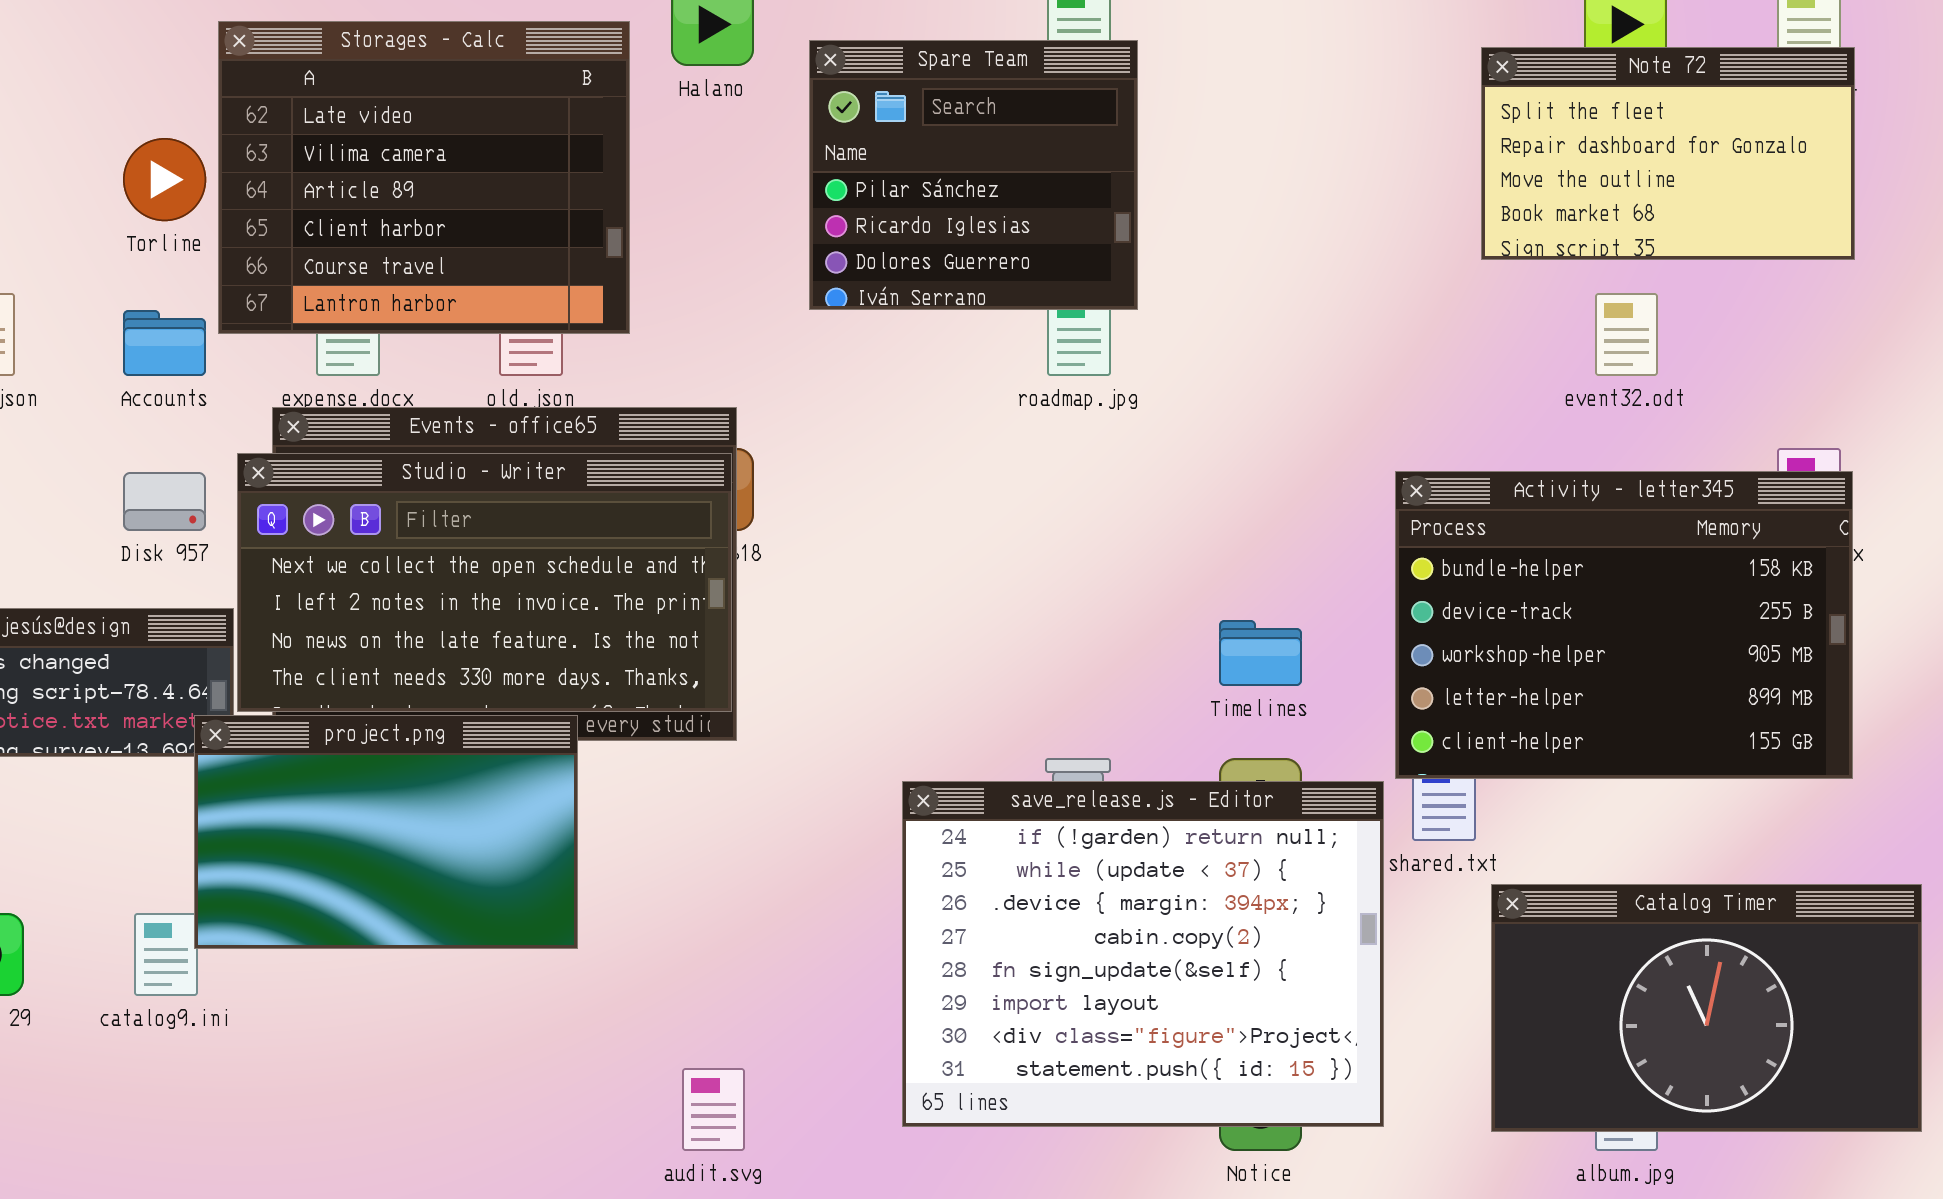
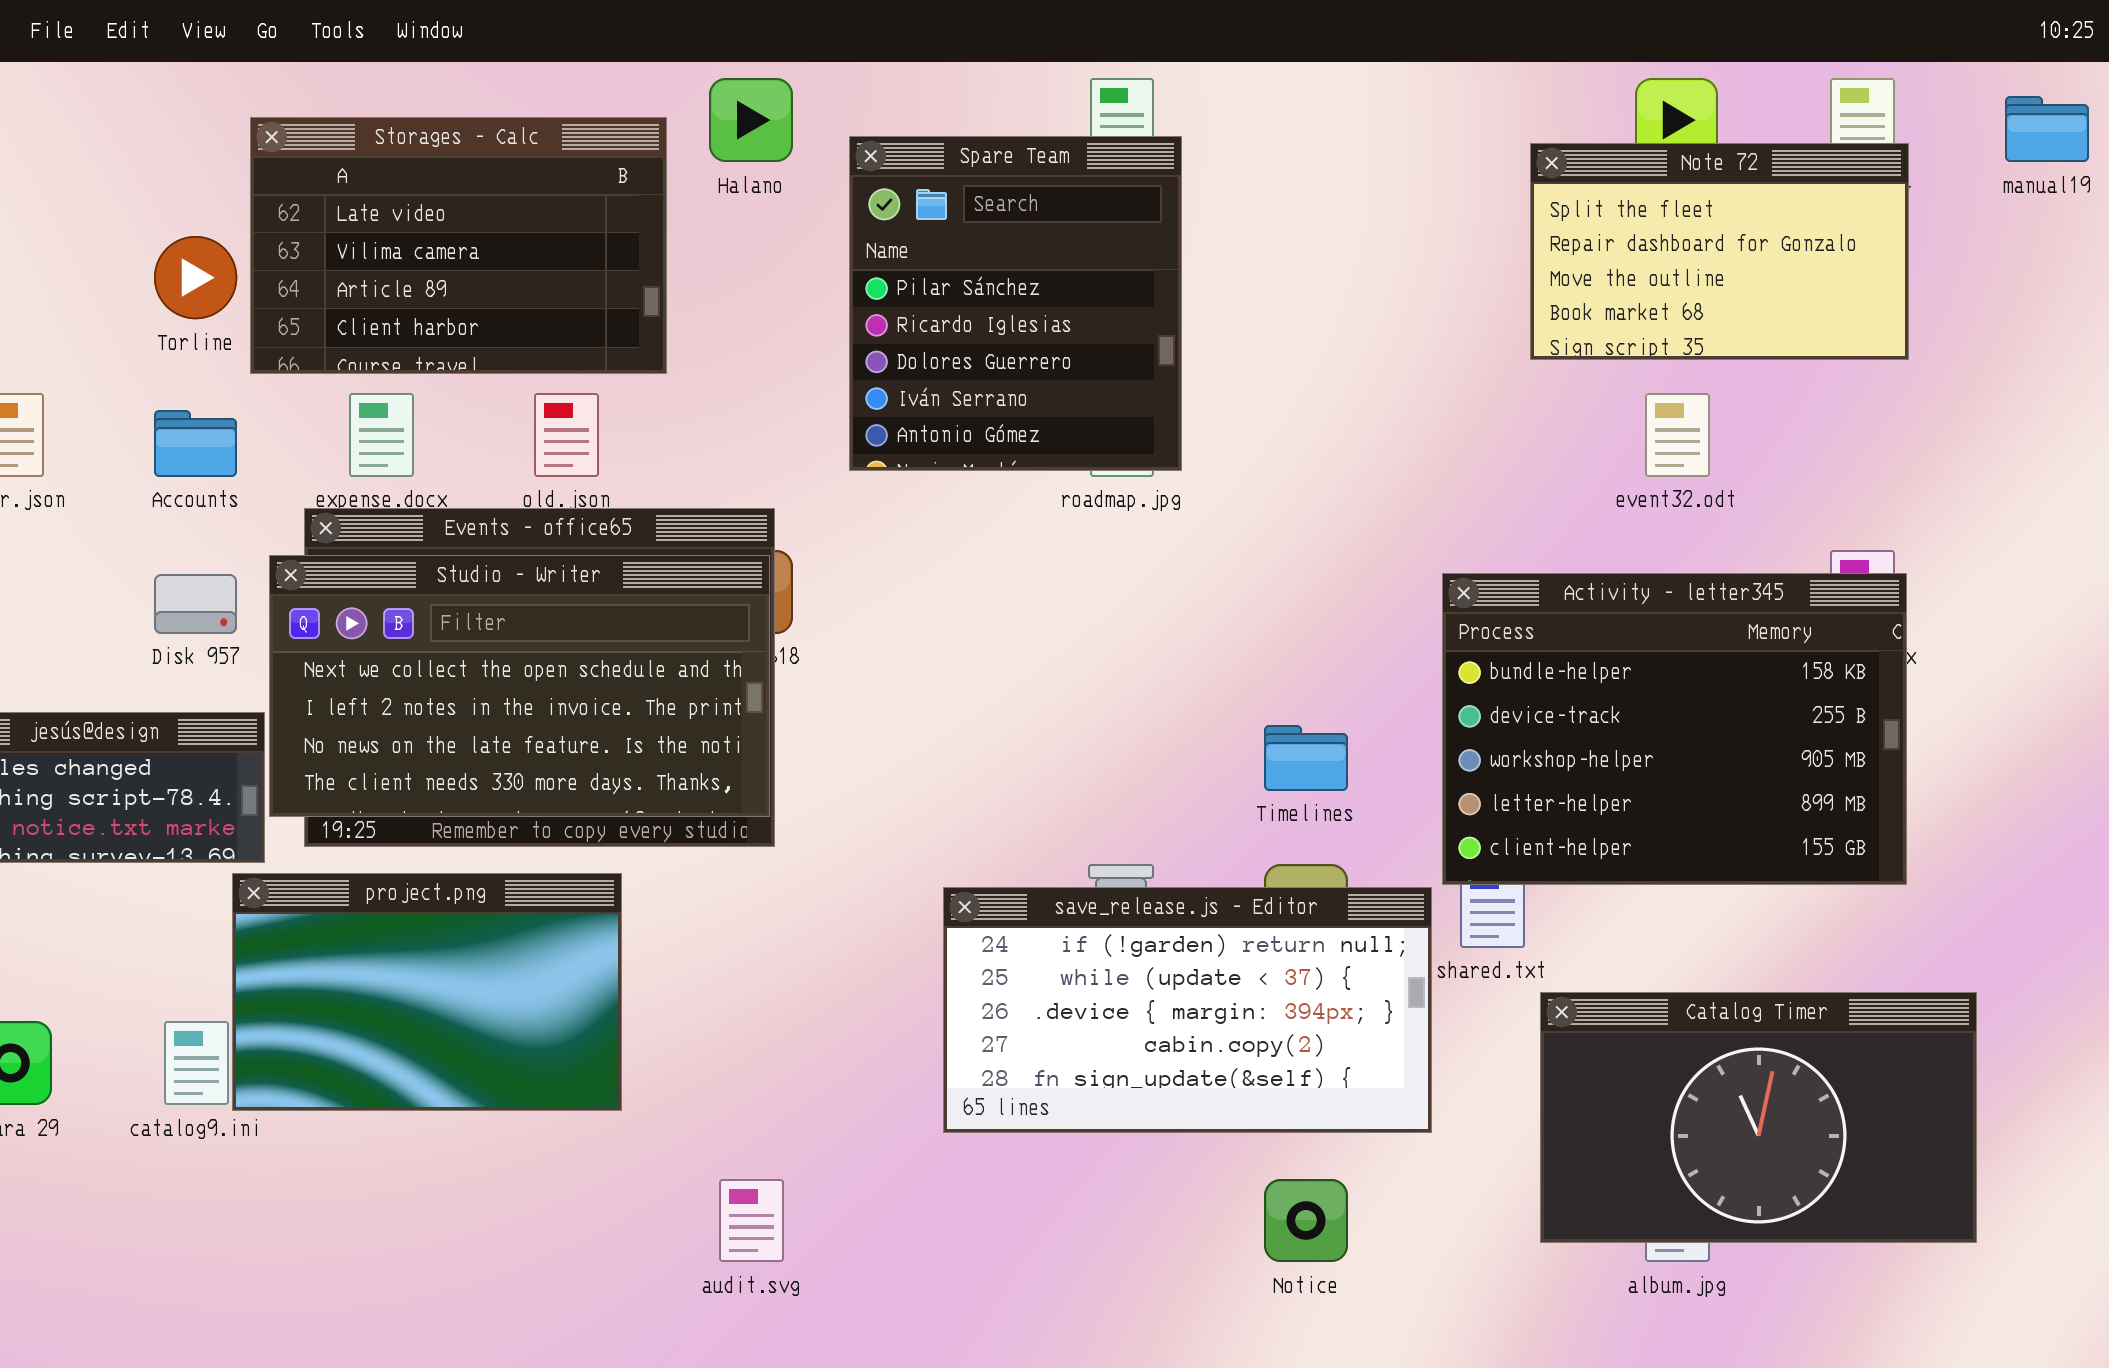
Storages - Calc: [218,21,630,334] -> [250,117,667,374], resized
Spare Team: [809,40,1138,310] -> [849,136,1182,471], resized
project.png: [194,715,578,949] -> [232,873,622,1111], moved
save_release.js - Editor: [902,781,1384,1127] -> [943,887,1432,1133], resized

